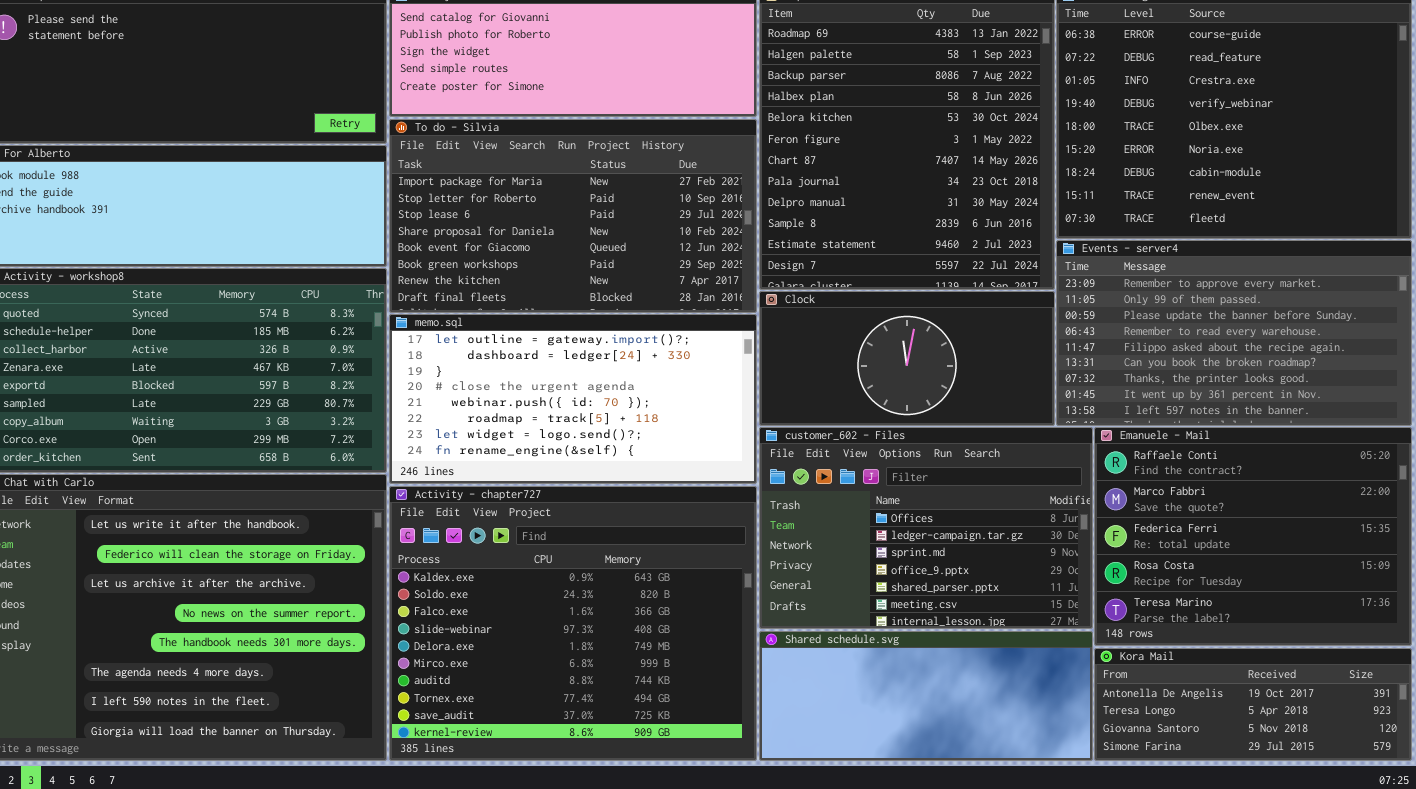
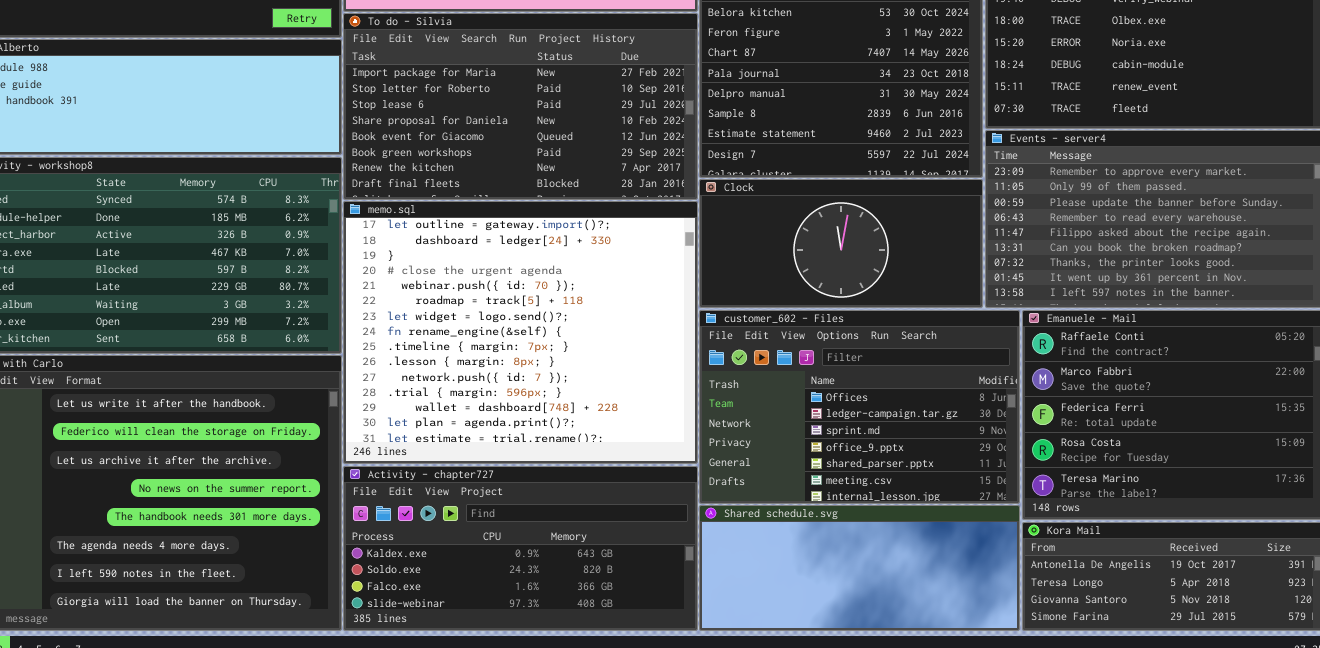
memo.sql: [389,314,757,484] -> [343,201,698,464], resized
Activity - chapter727: [389,486,757,761] -> [343,466,698,631], resized

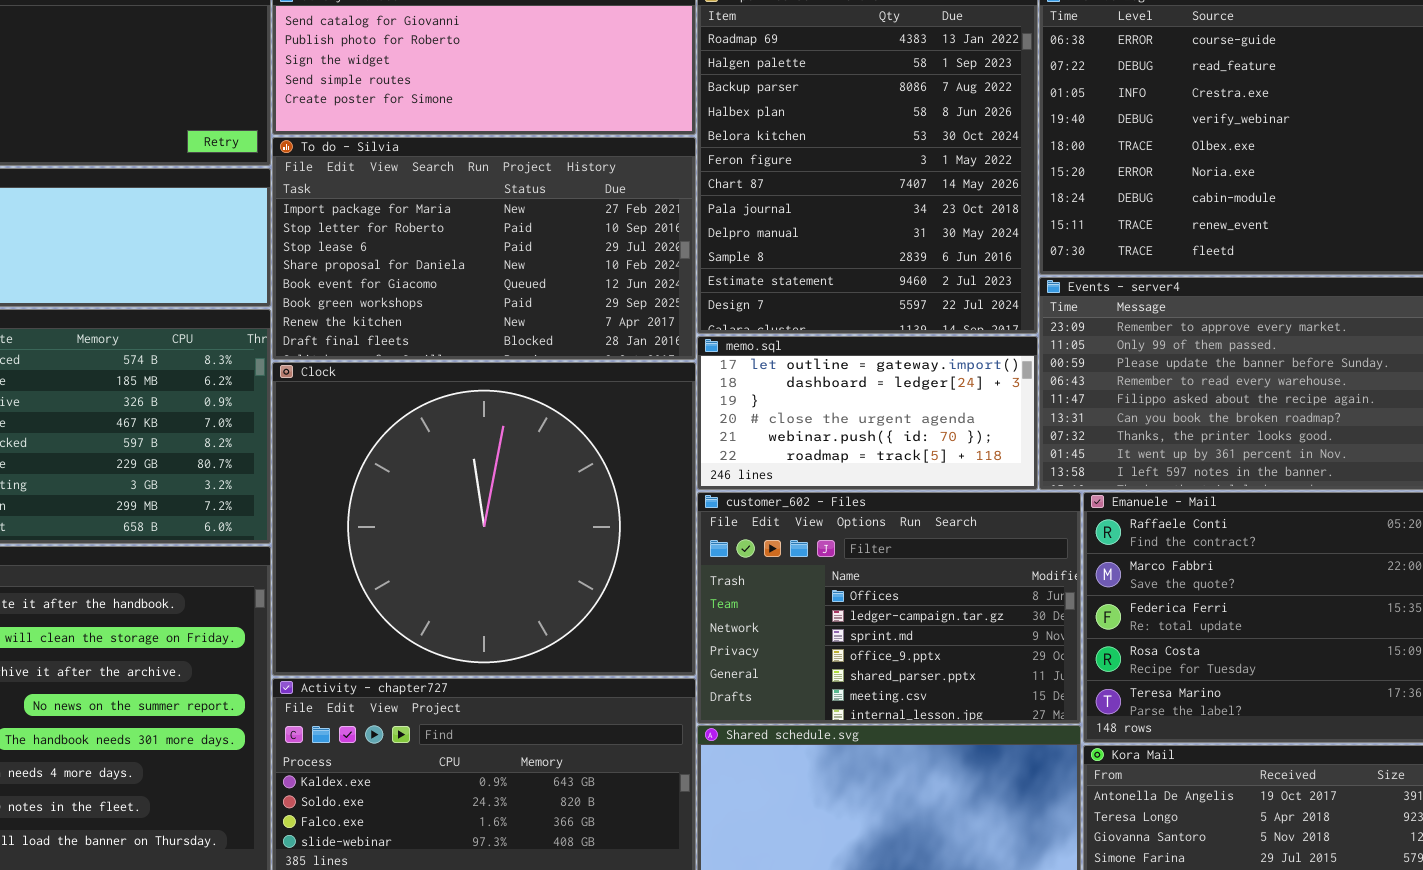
Clock: [699,179,983,308] -> [272,362,696,676], moved, resized
memo.sql: [343,201,698,464] -> [697,336,1038,490], moved, resized

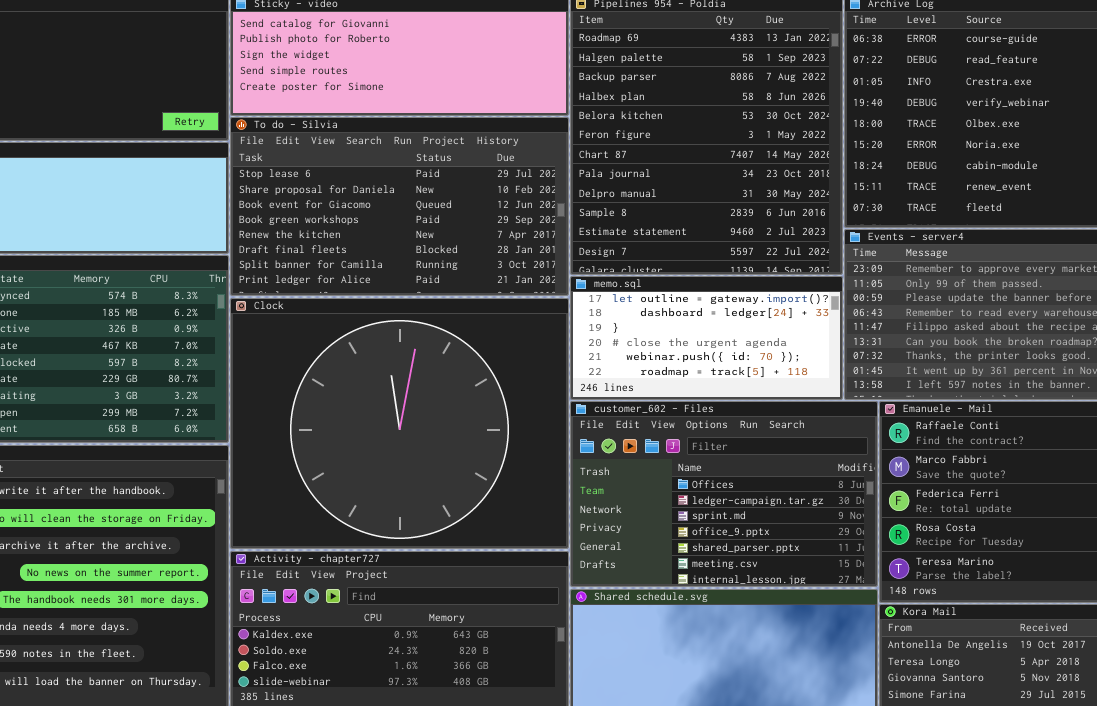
To do - Silvia: [272,137,696,360] -> [230,117,569,296], scrolled down 2 rows

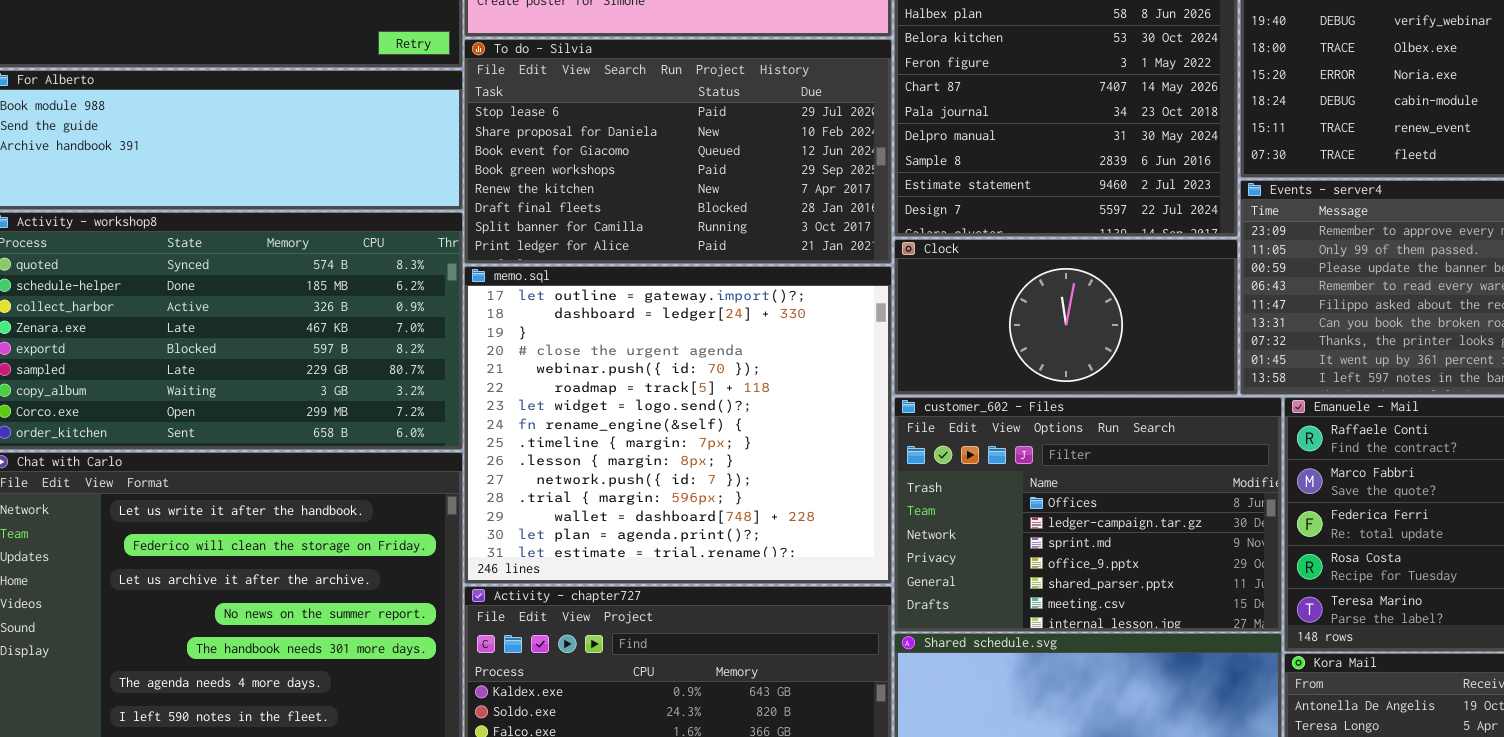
memo.sql: [570,276,843,400] -> [464,266,892,584], moved, resized
Clock: [230,298,569,549] -> [894,239,1238,395], moved, resized

